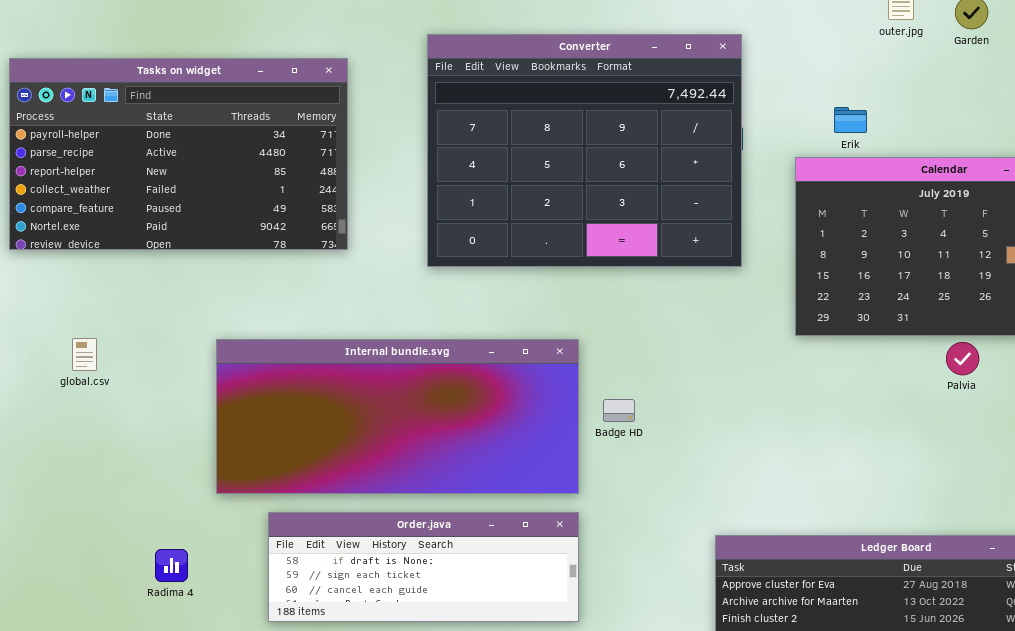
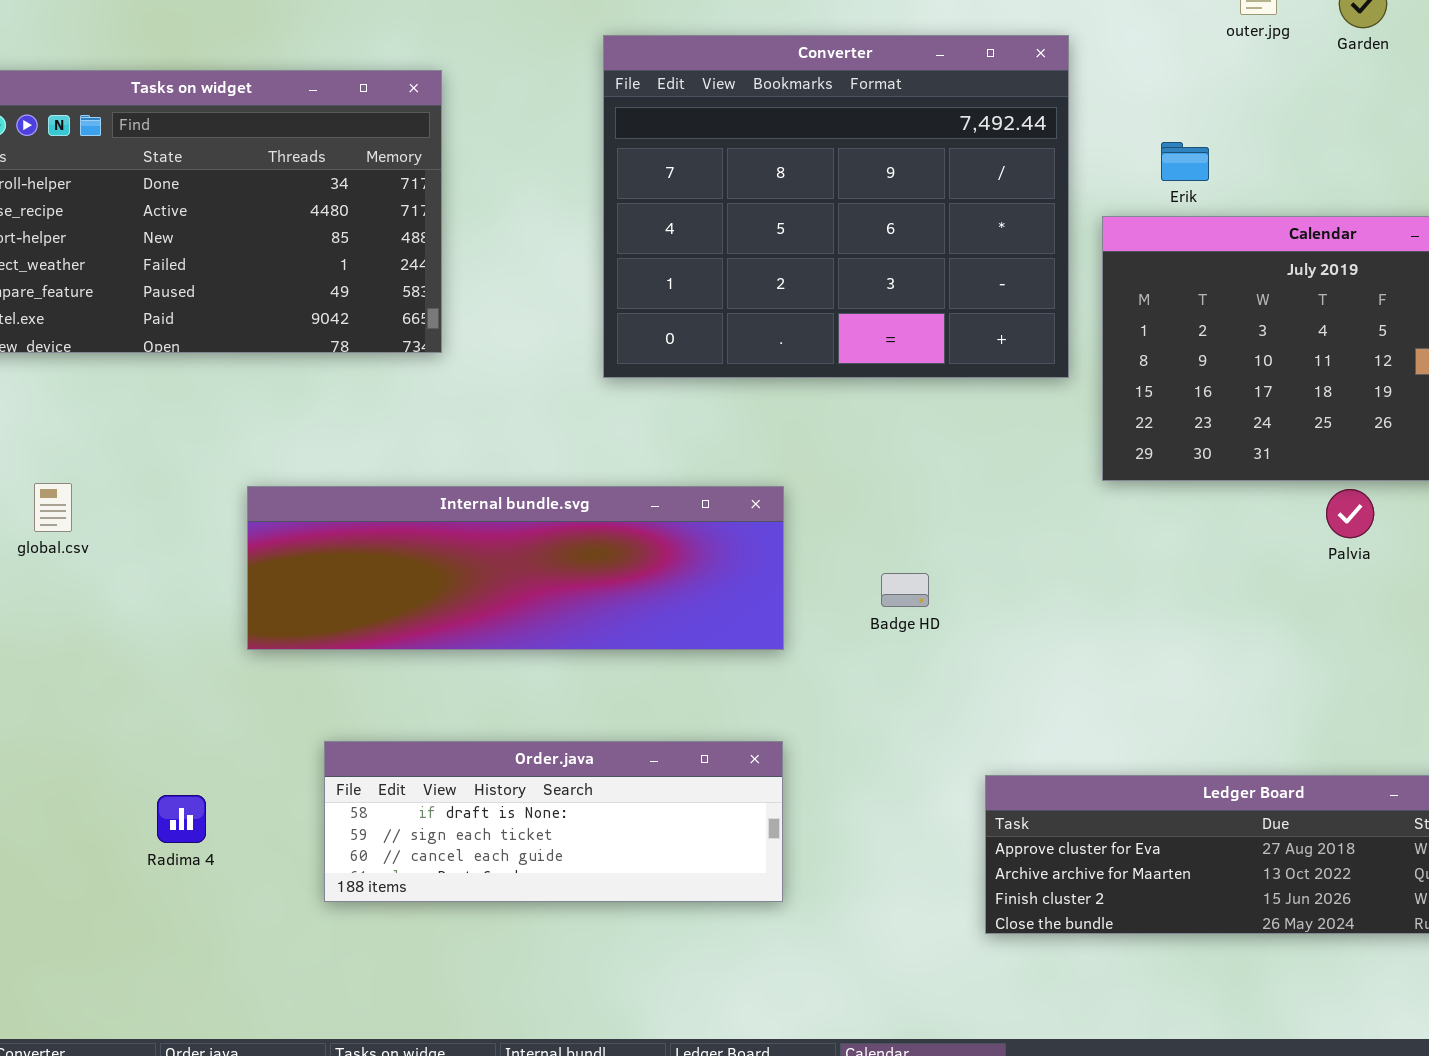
Converter: [427,34,742,267] -> [603,35,1069,378], moved
Internal bundle.svg: [216,339,579,494] -> [247,486,784,650], resized
Badge HD: [603,399,635,422] -> [881,573,929,607], moved

